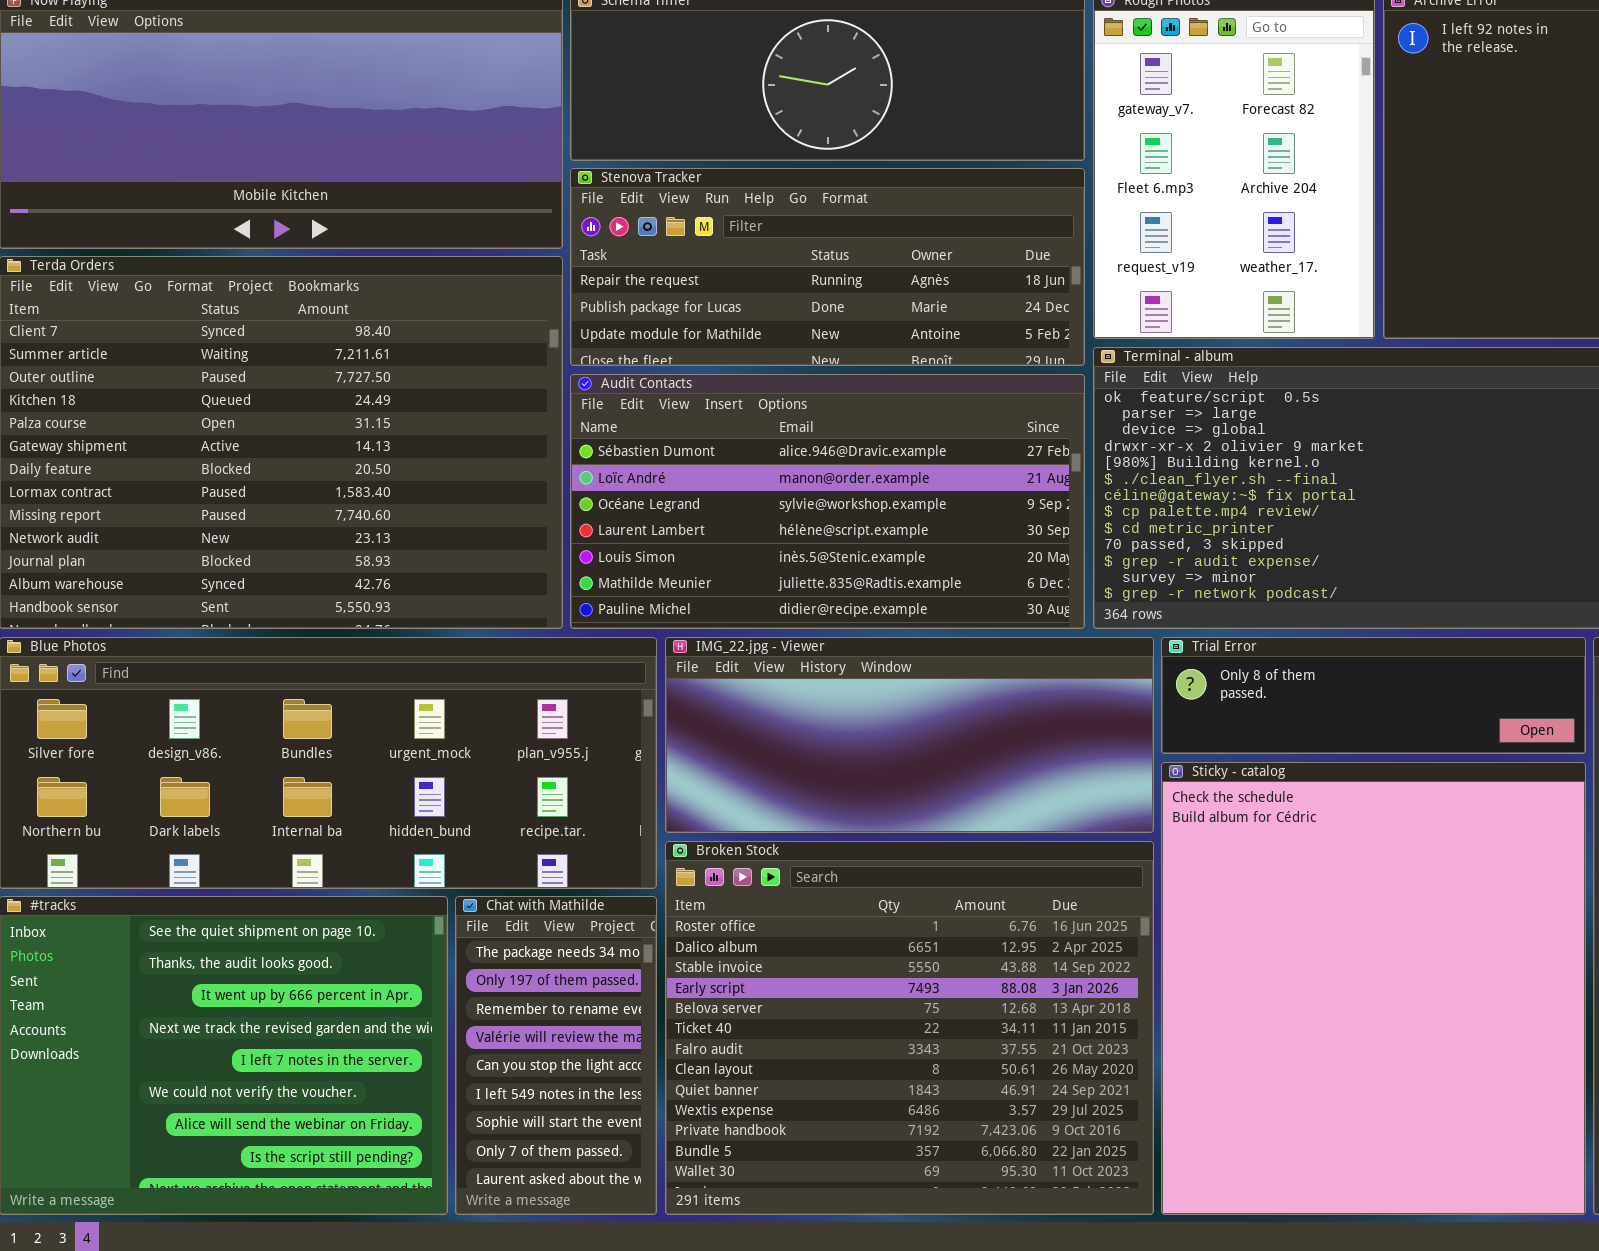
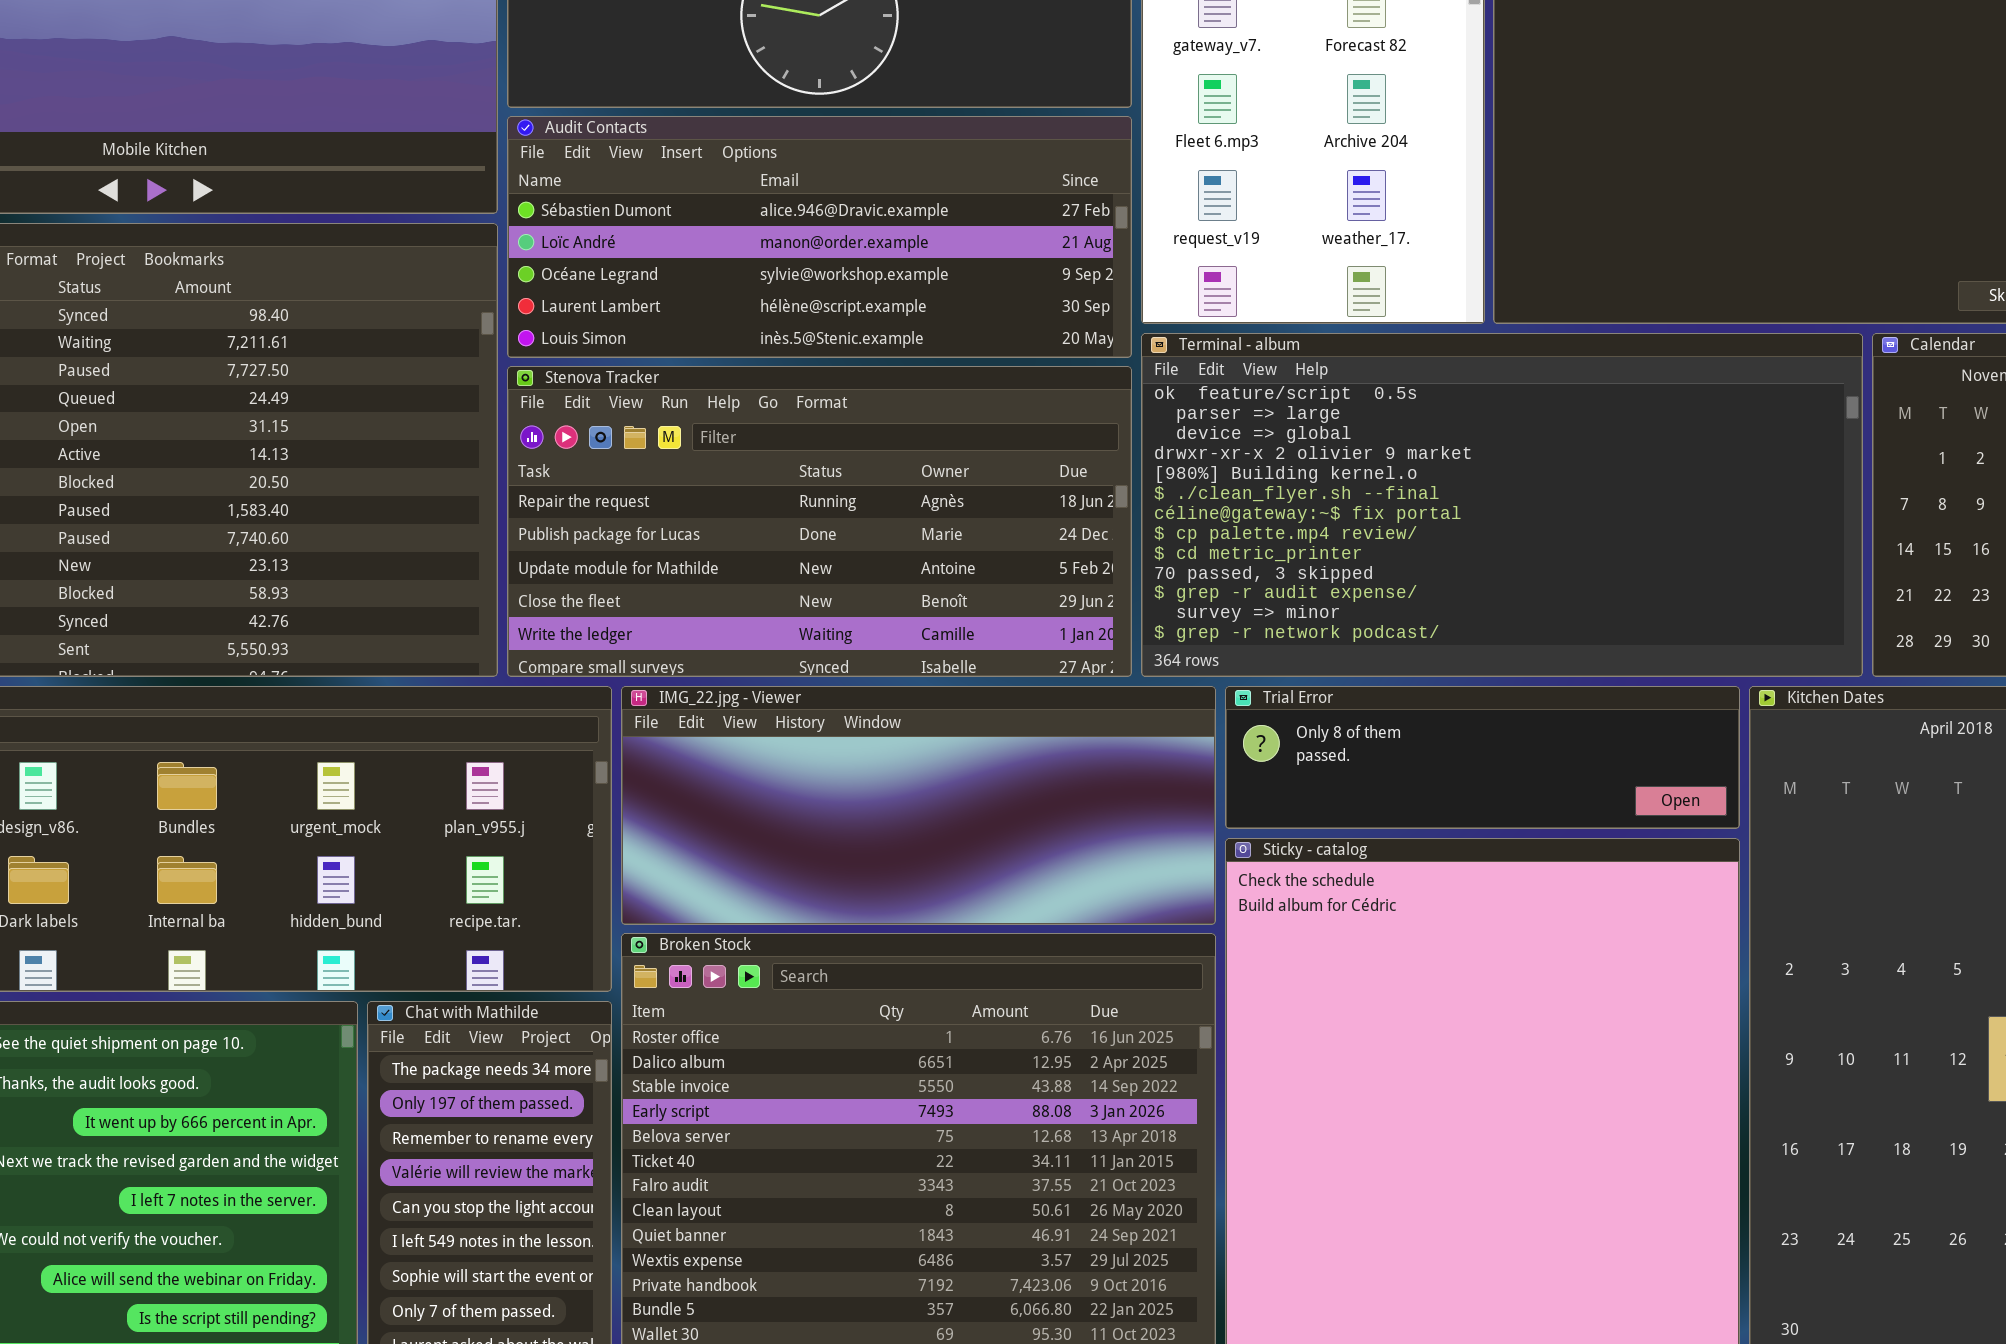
Stenova Tracker: [570,168,1085,366] -> [507,366,1132,677], moved, resized
Audit Contacts: [570,374,1085,629] -> [507,116,1132,358], moved, resized

